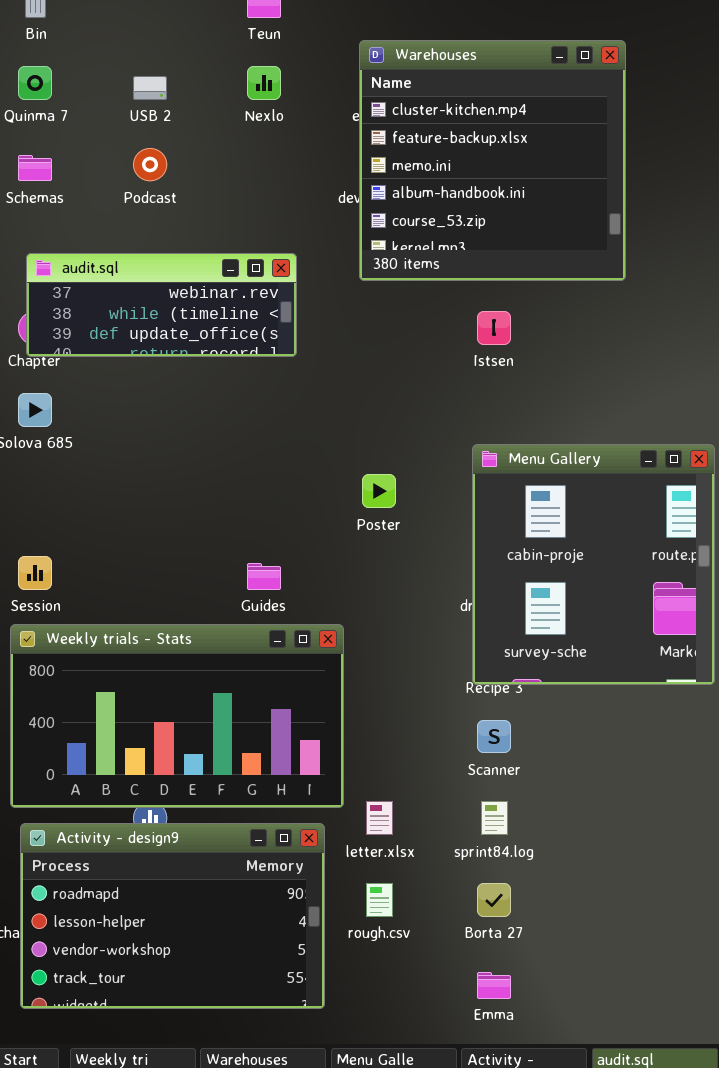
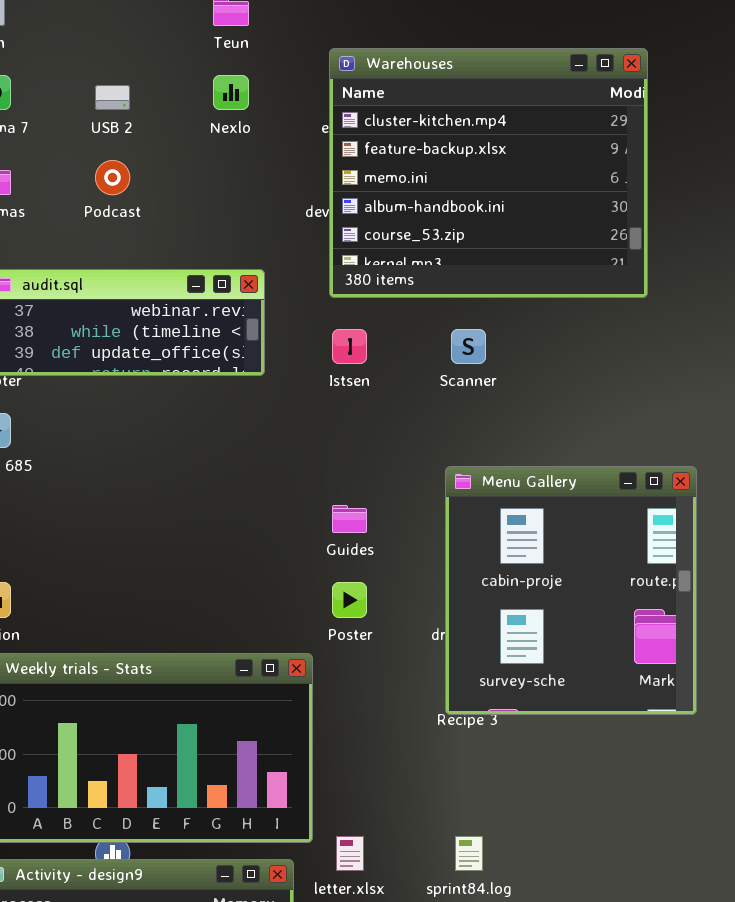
Warehouses: [359,40,626,281] -> [329,48,648,298], resized
Istsen: [477,311,511,345] -> [332,329,367,364], moved
Poster: [362,474,396,508] -> [332,582,367,618], moved
Guides: [247,563,281,590] -> [332,505,367,533], moved
Scanner: [477,720,511,753] -> [451,329,486,364], moved

